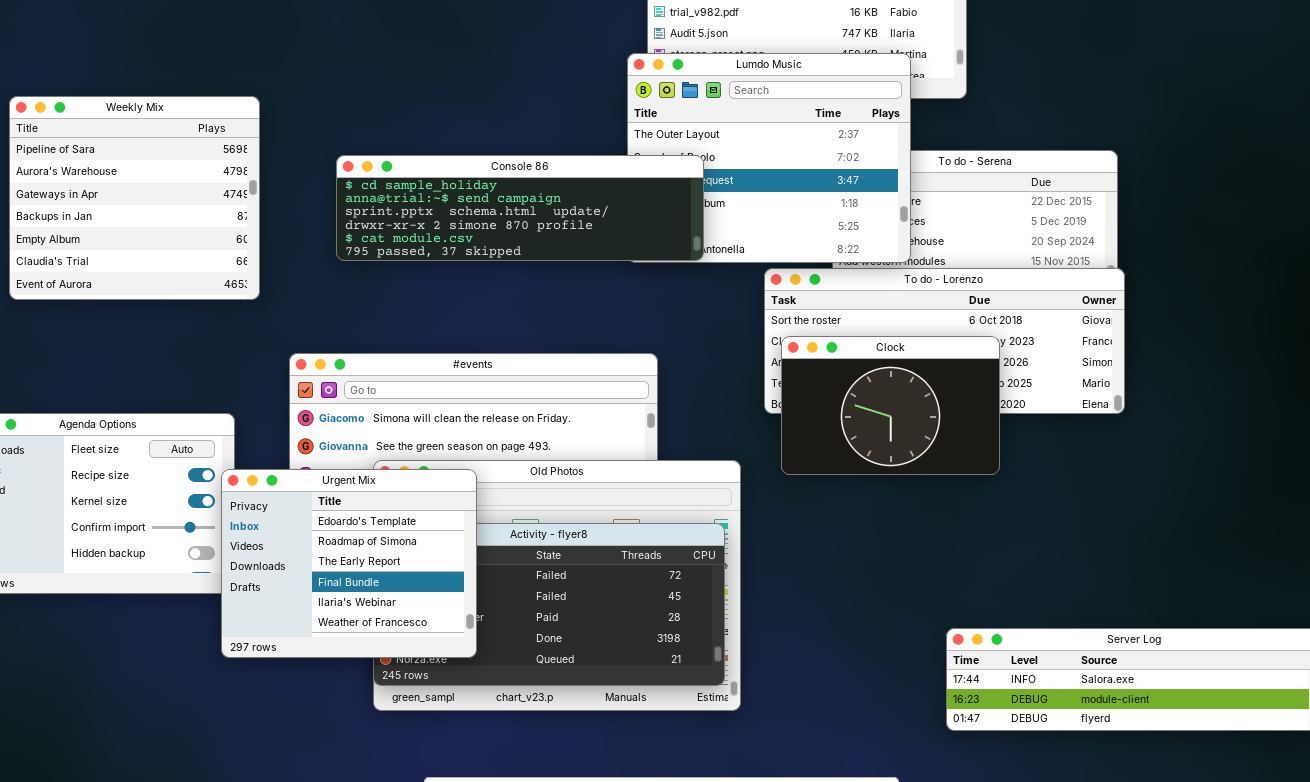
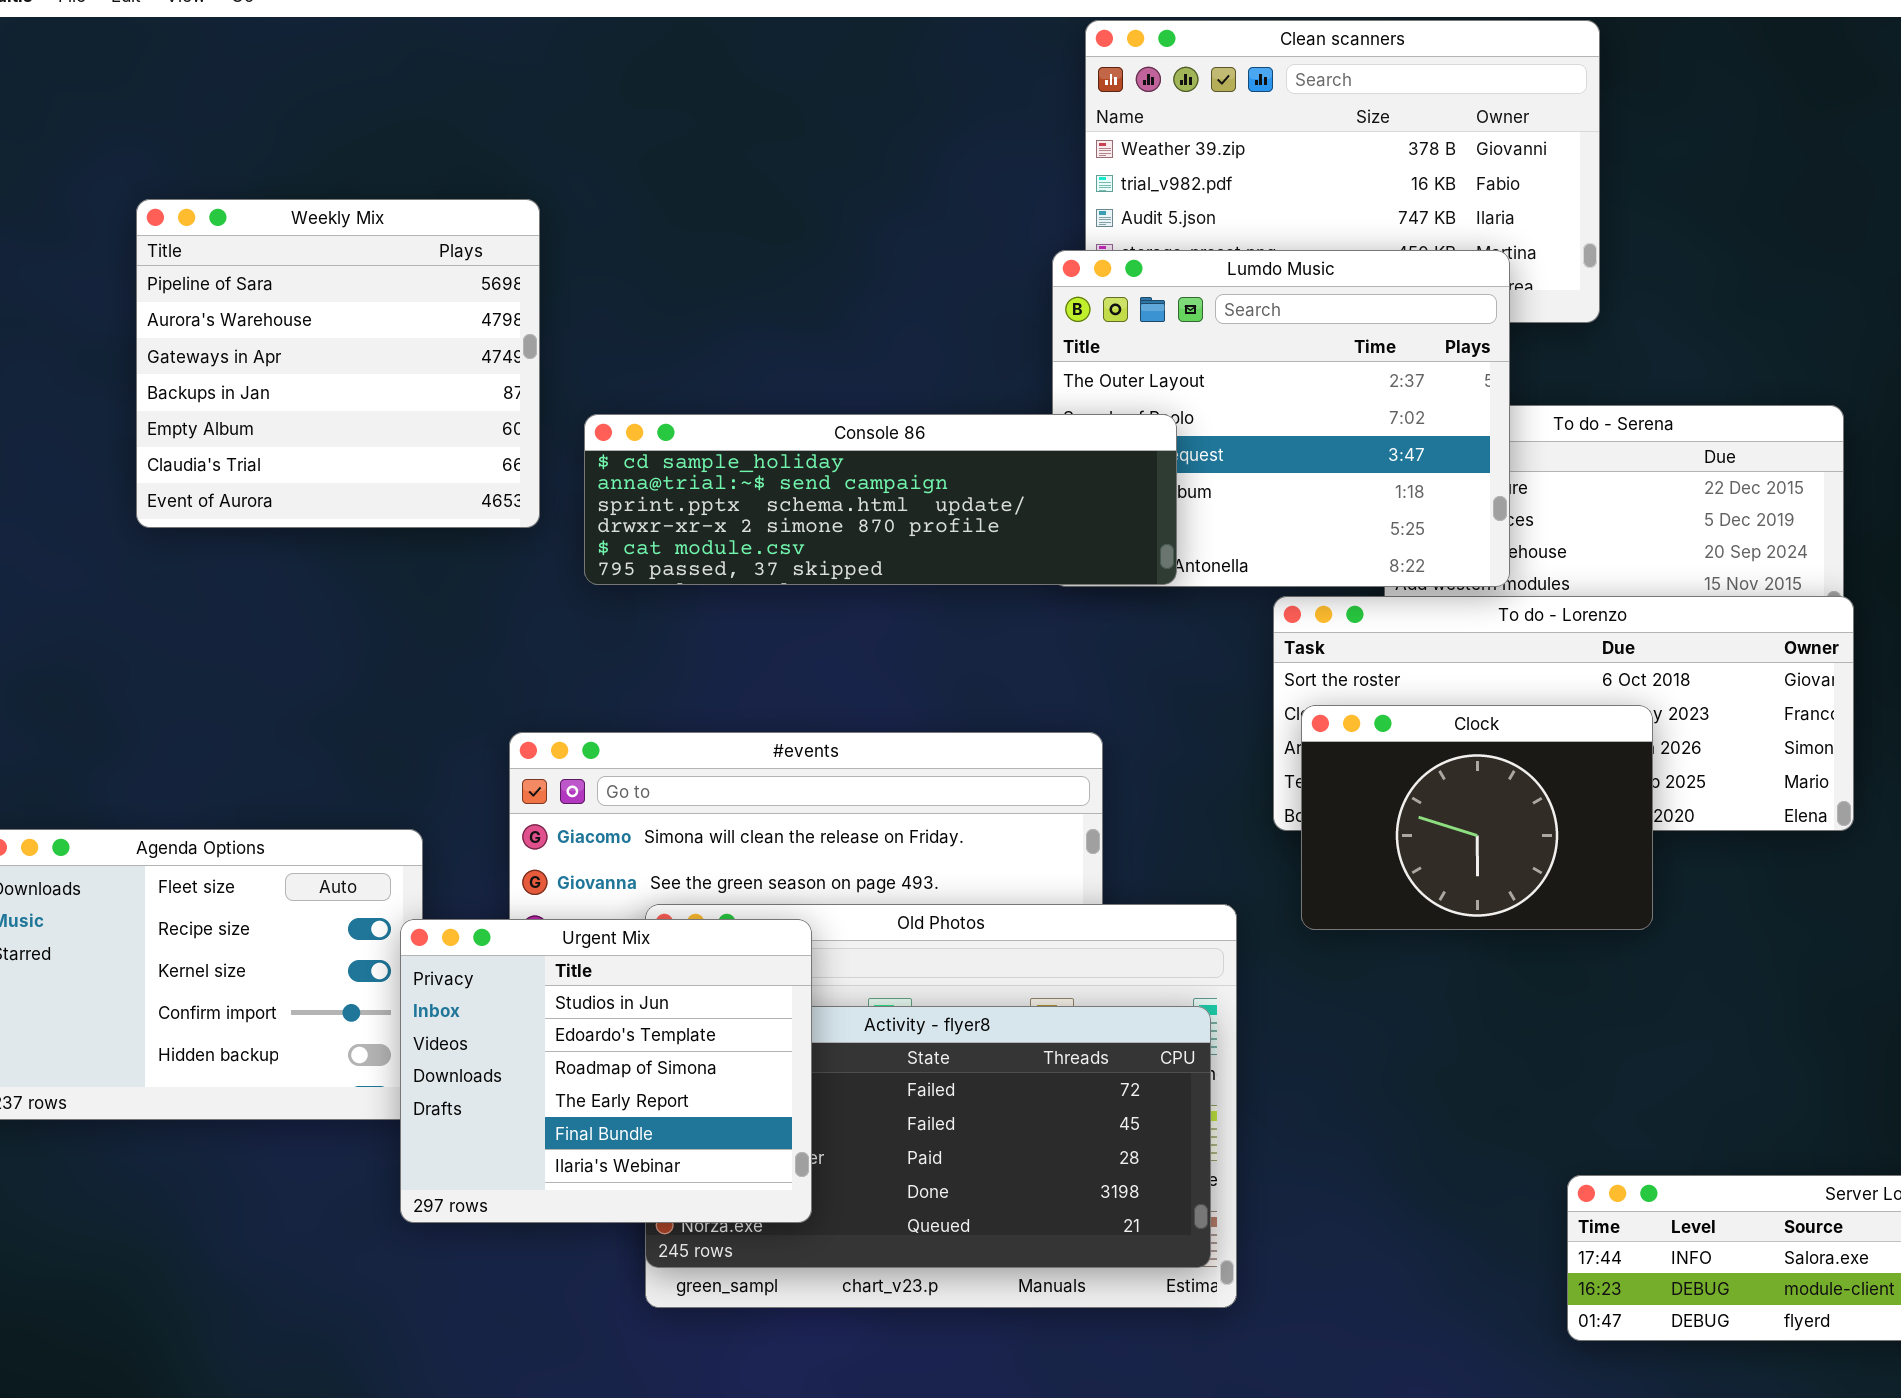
Weekly Mix: [9,96,260,300] -> [136,199,540,528], moved
Urgent Mix: [221,469,477,658] -> [400,919,812,1223], scrolled up 1 row

